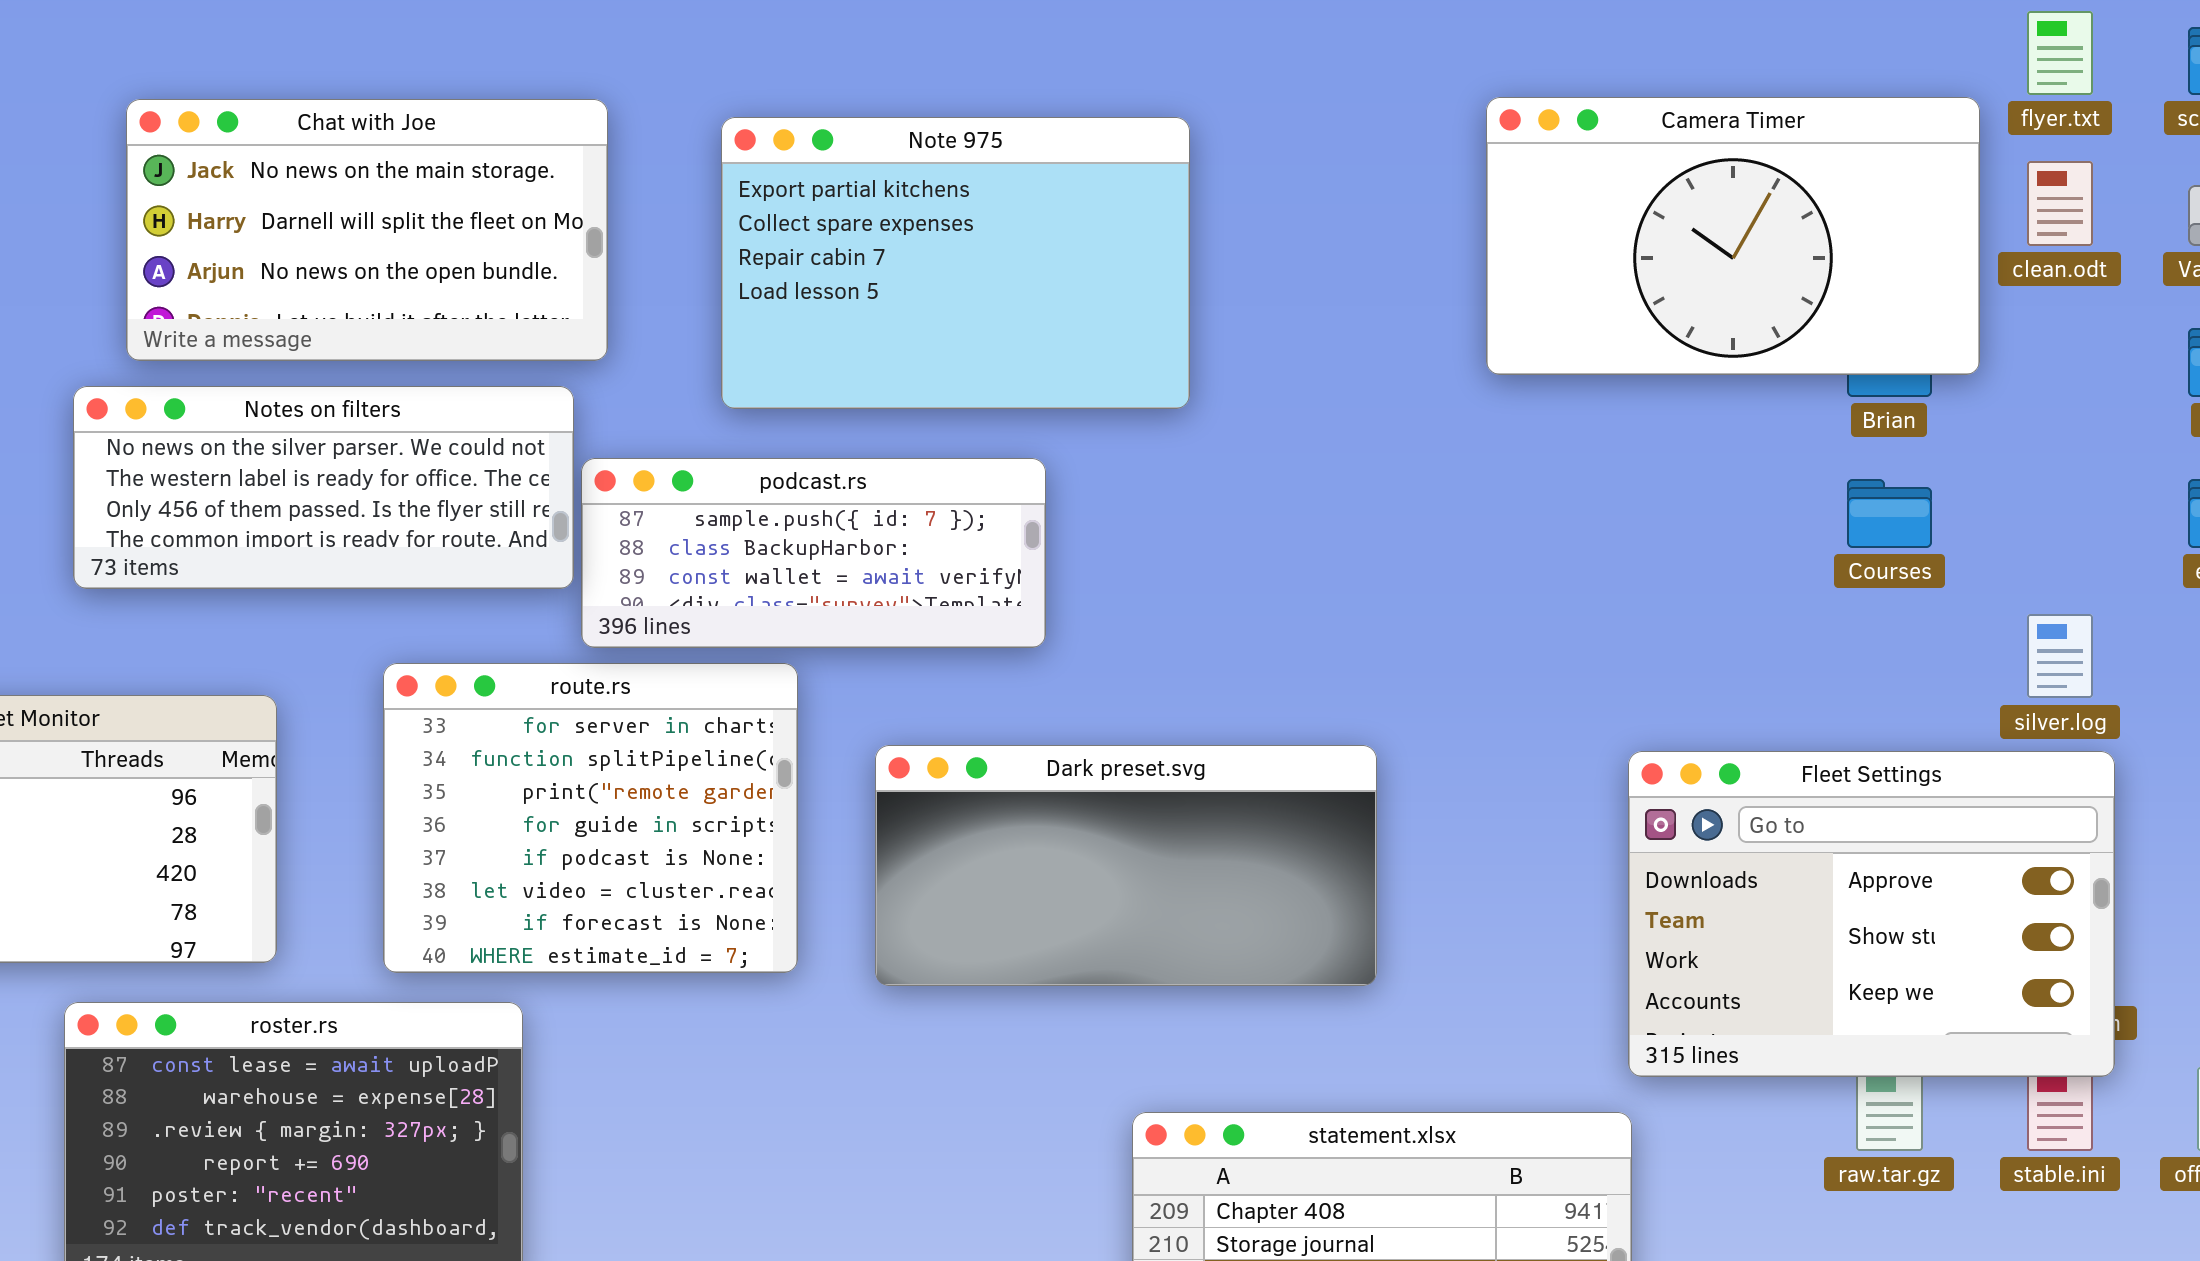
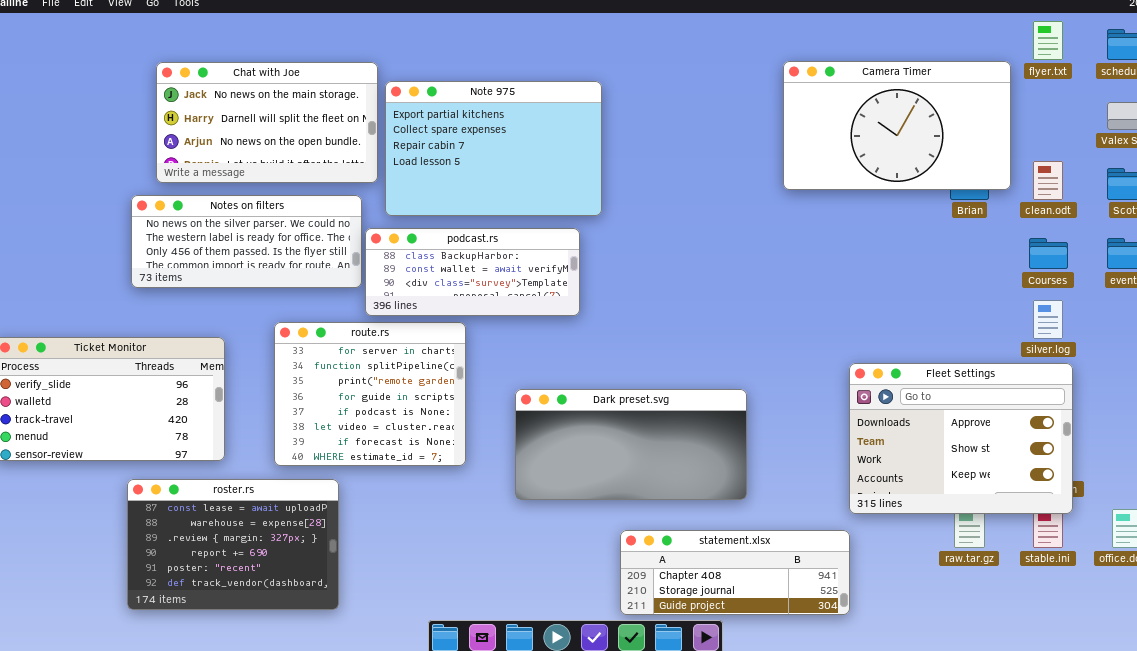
Note 975: [721,117,1190,409] -> [385,81,602,216], moved
clean.odt: [2027,161,2093,246] -> [1033,161,1063,200], moved
podcast.rs: [581,458,1046,648] -> [365,228,580,316], scrolled down 1 row
Courses: [1847,479,1932,548] -> [1029,238,1068,269], moved
Dark preset.svg: [875,745,1377,986] -> [515,389,747,500], moved

